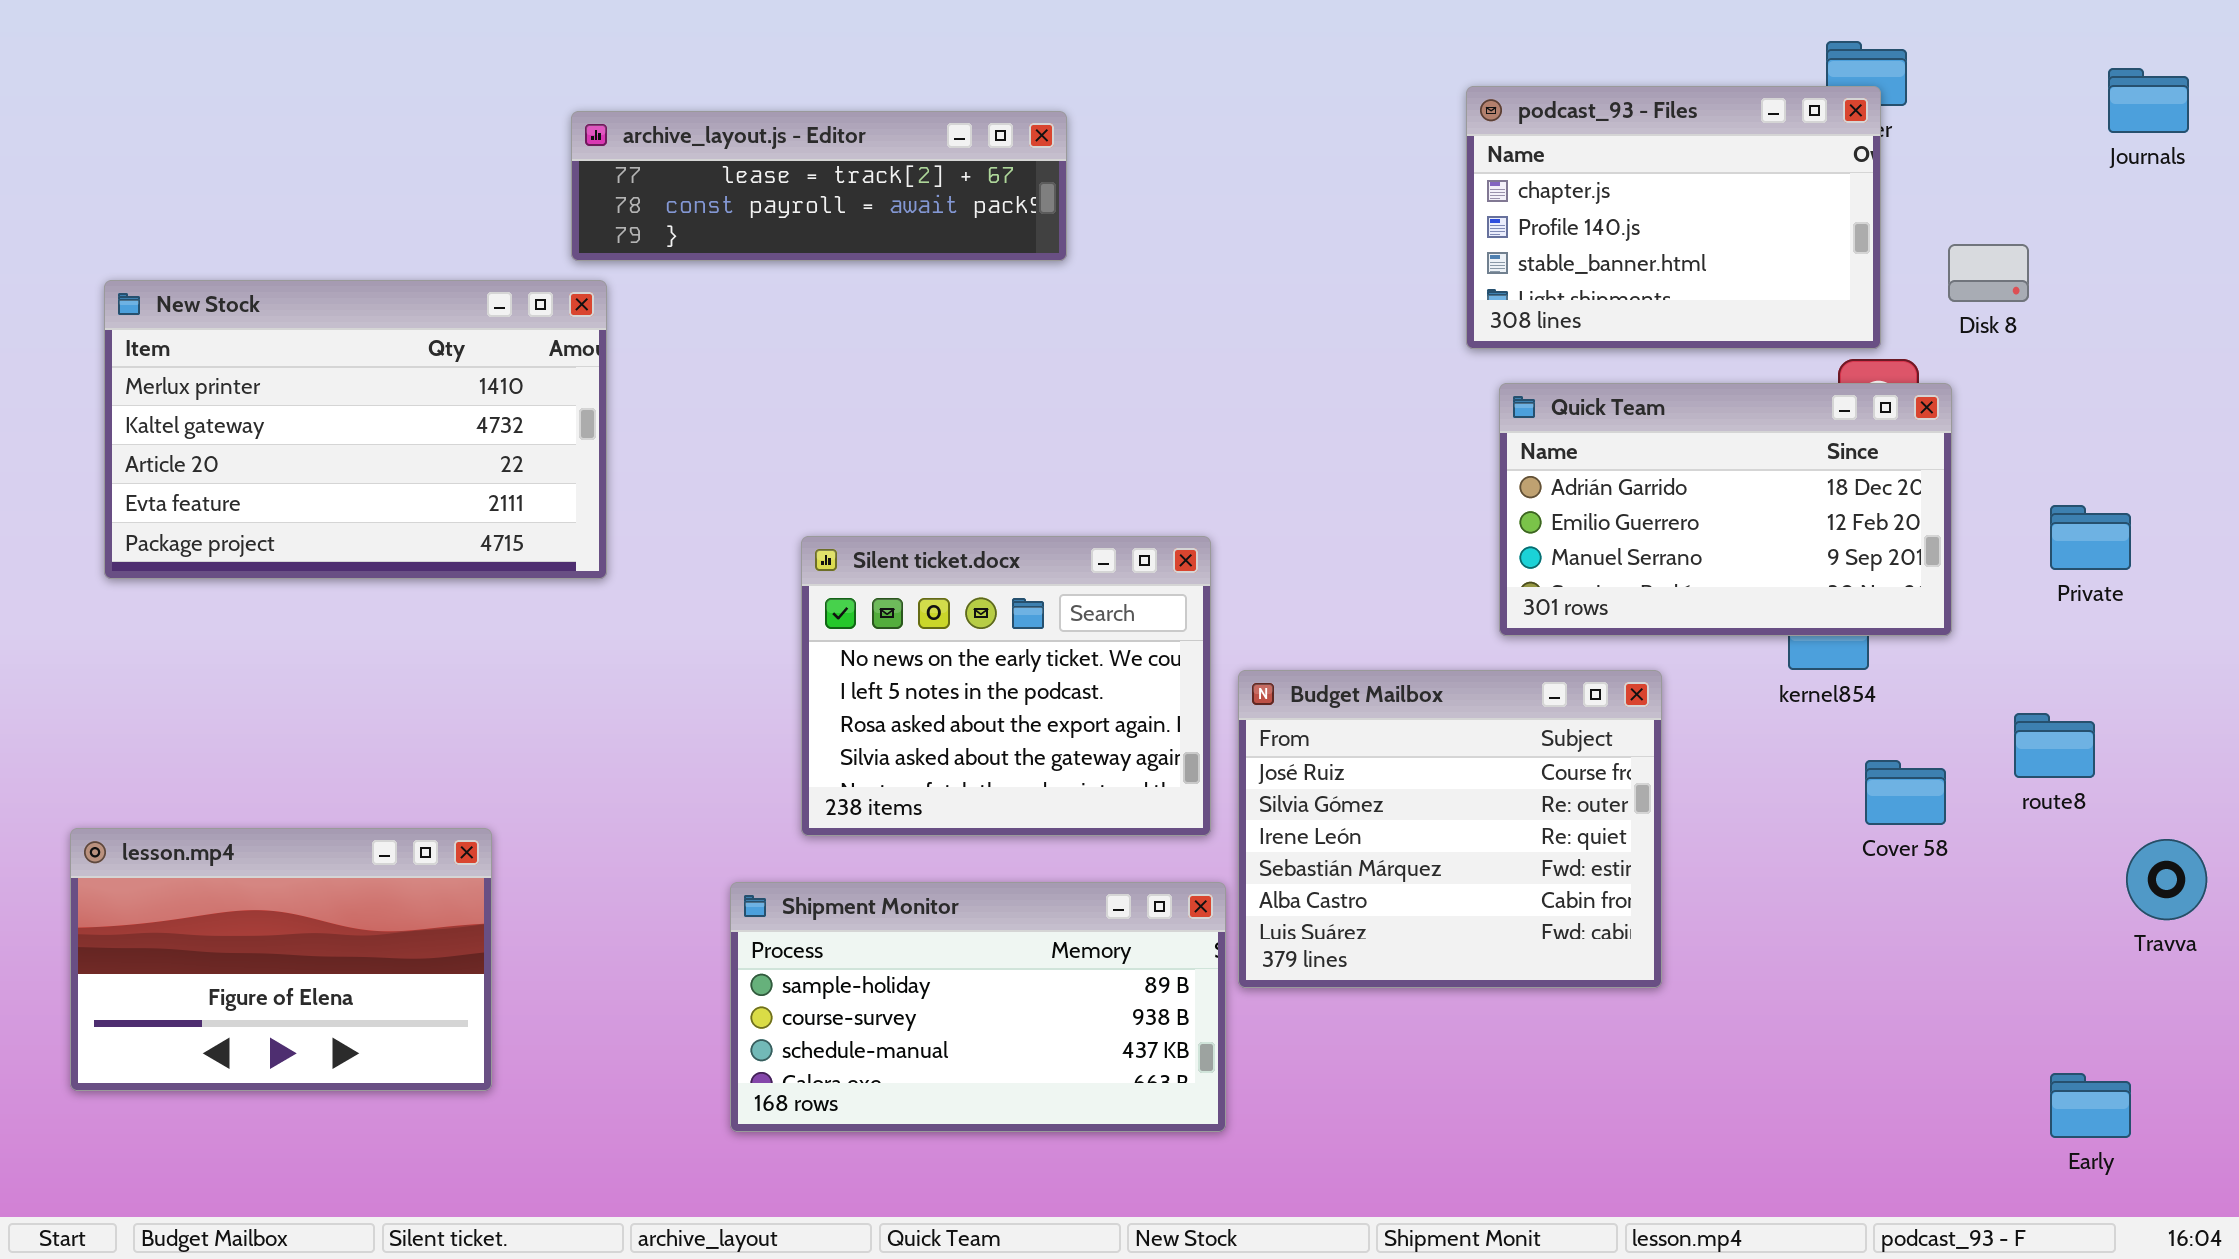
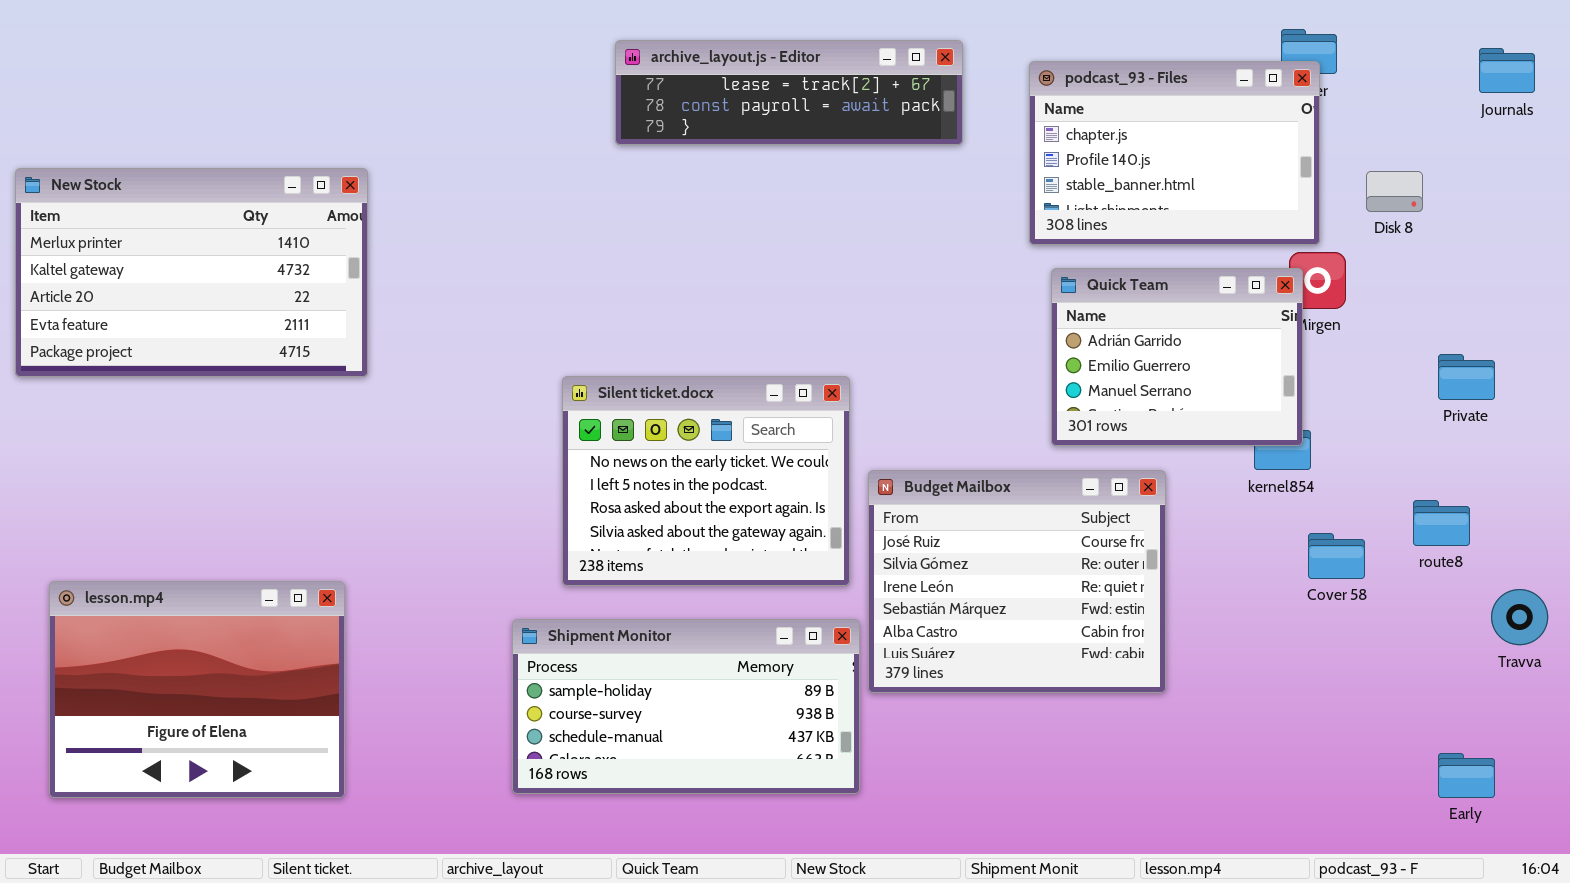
archive_layout.js - Editor: [571,111,1067,261] -> [615,40,963,145], moved
New Stock: [104,280,607,579] -> [15,168,368,377], moved
Quick Team: [1499,383,1952,636] -> [1051,268,1303,446], resized
lesson.mp4: [70,828,492,1091] -> [49,581,345,798], resized

